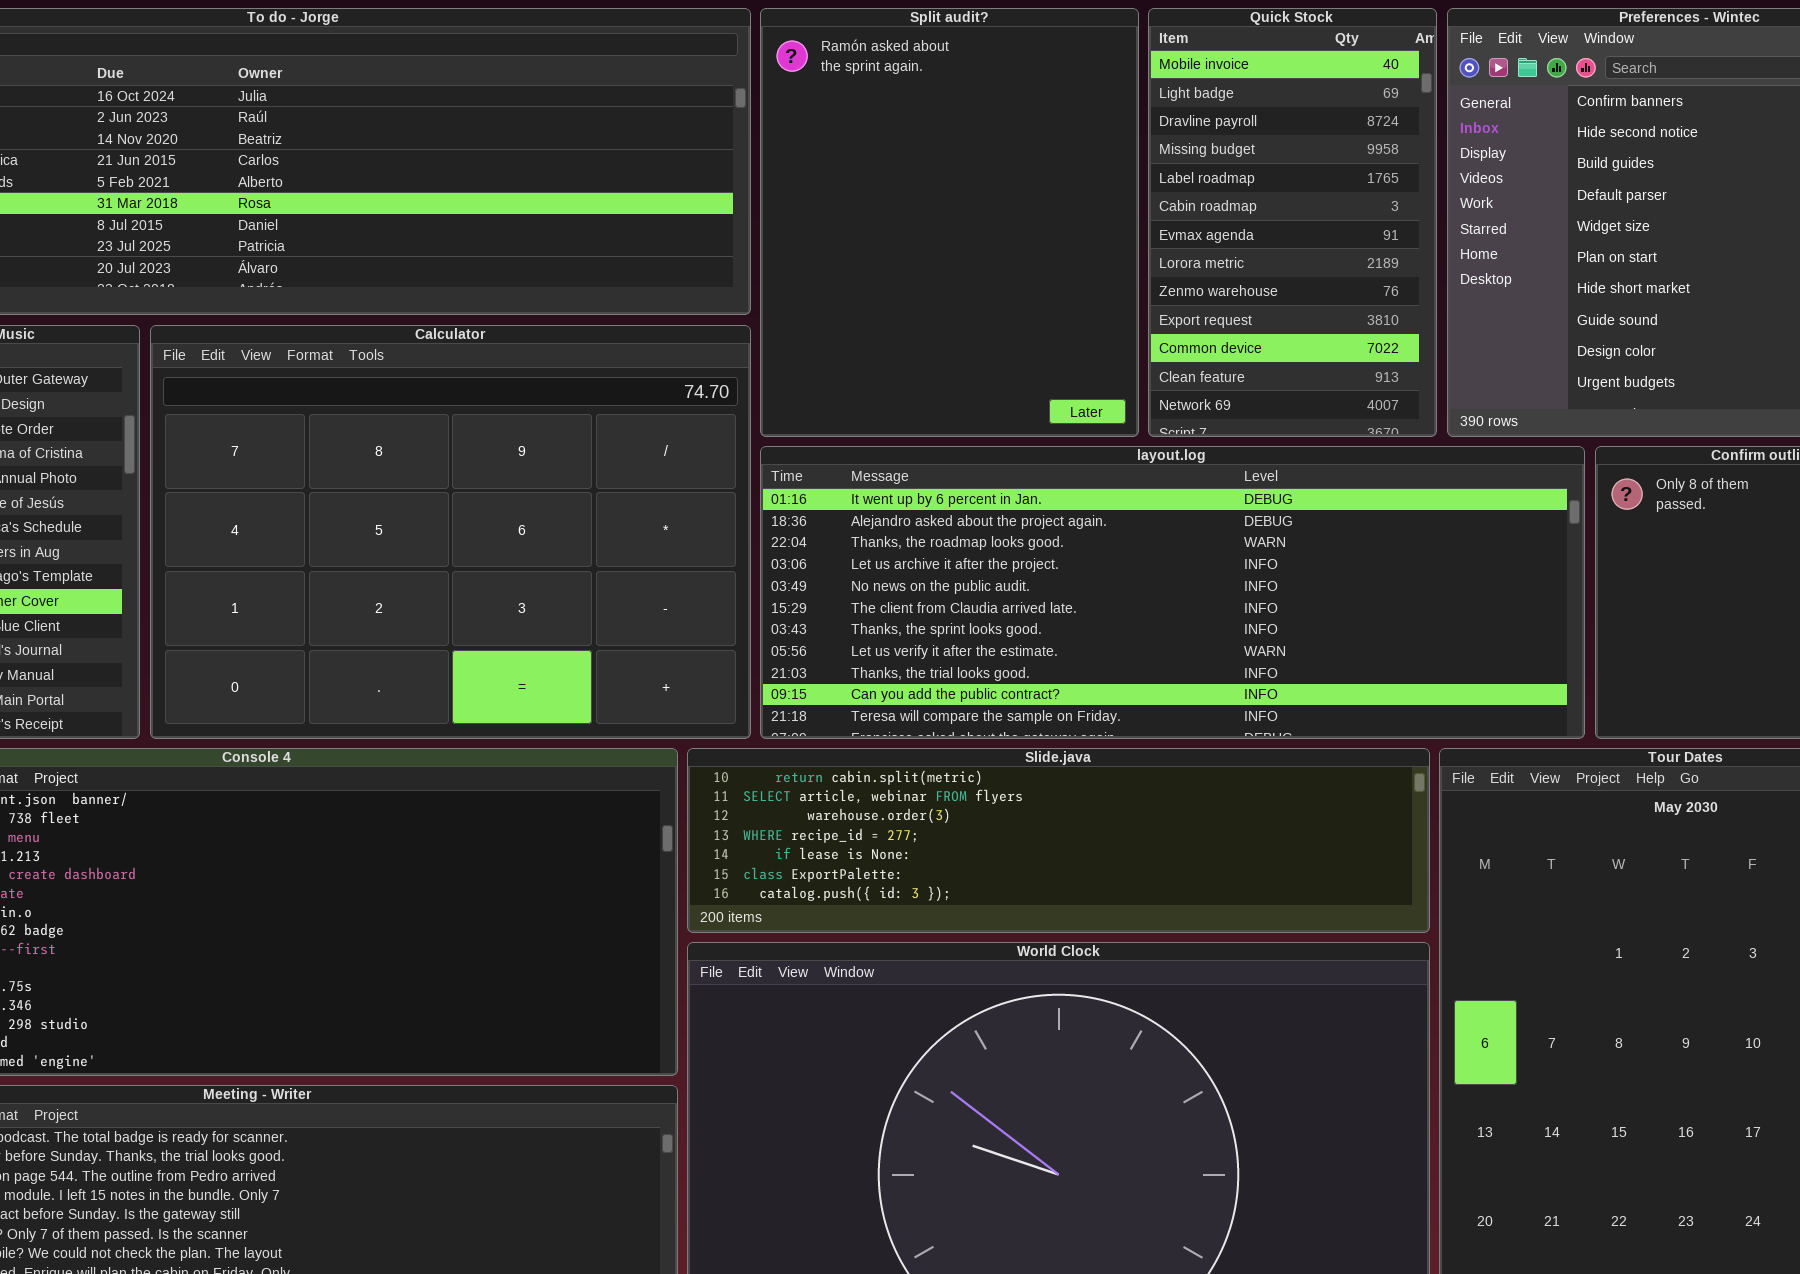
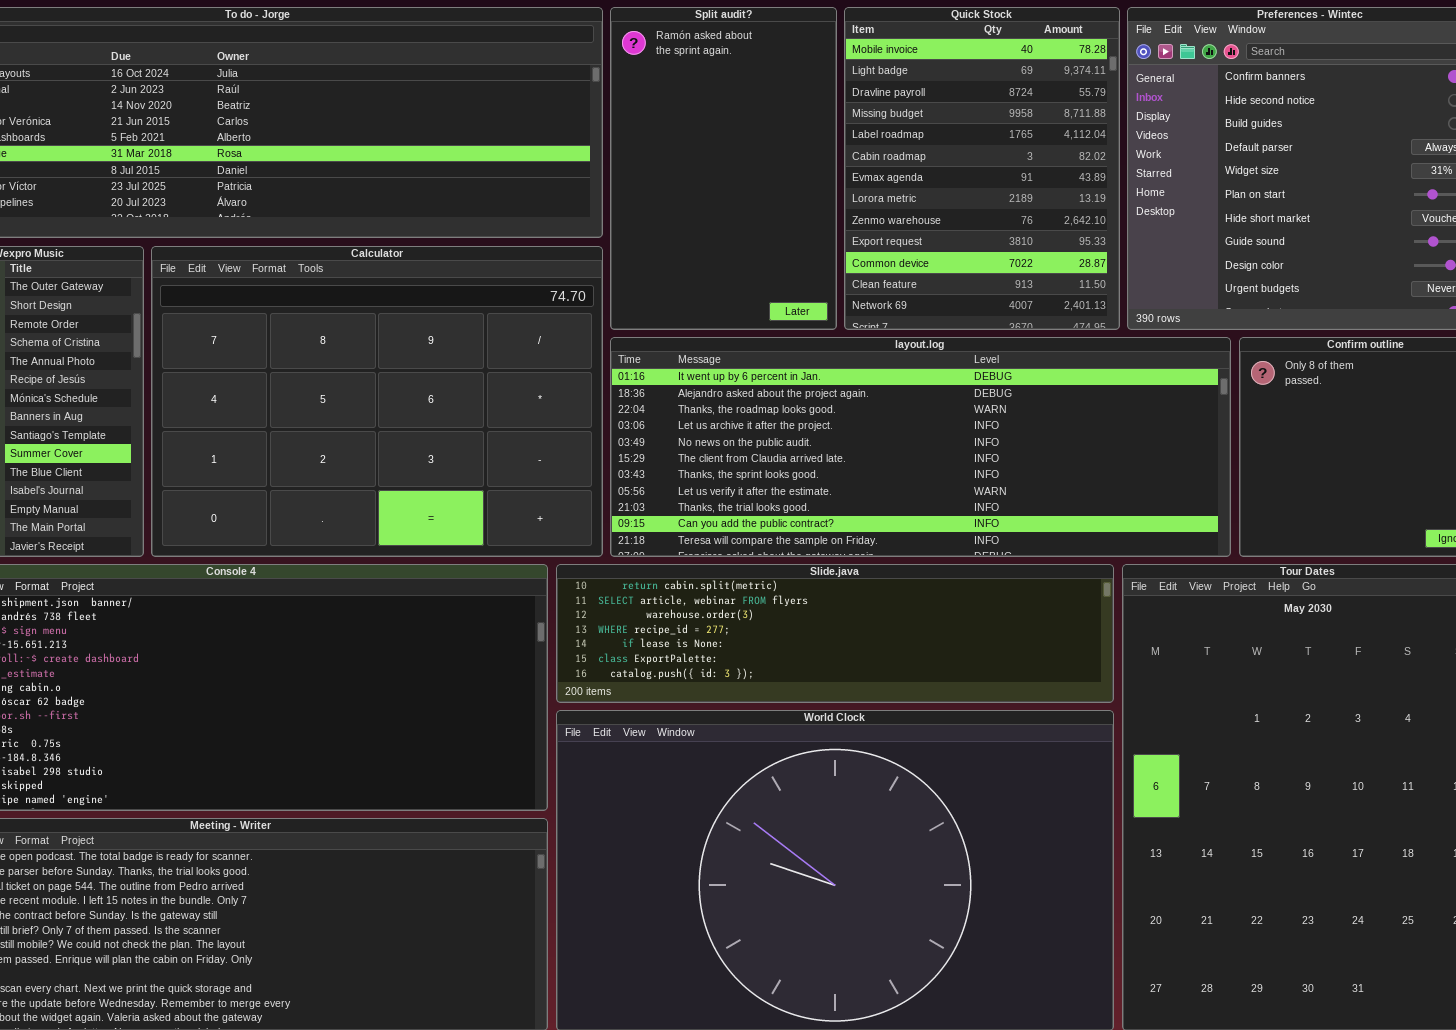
Split audit?: [760,8,1139,437] -> [610,7,837,330], resized
Quick Stock: [1148,8,1437,437] -> [844,7,1120,330], resized

